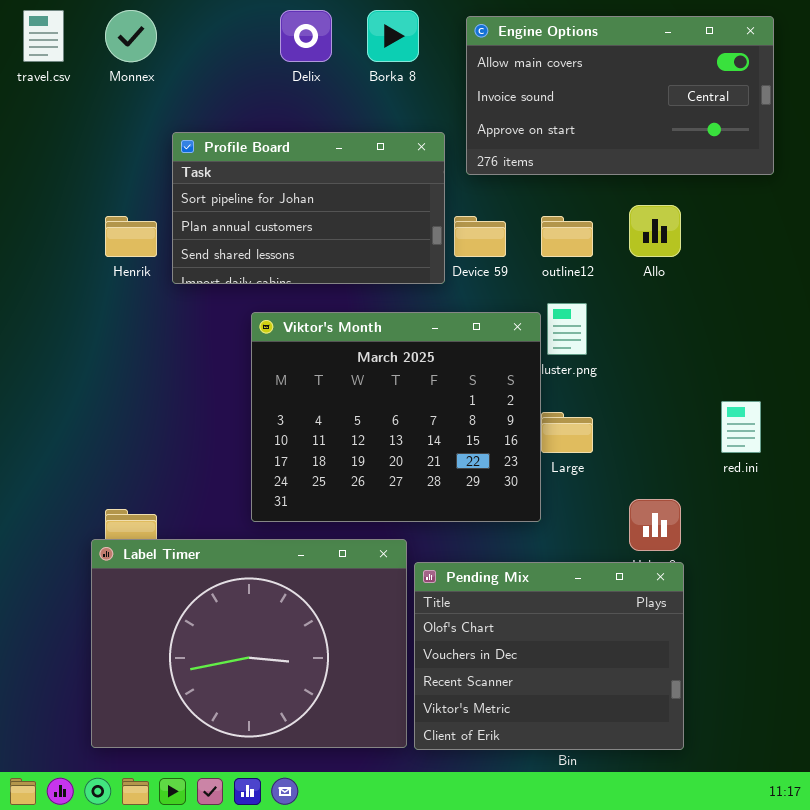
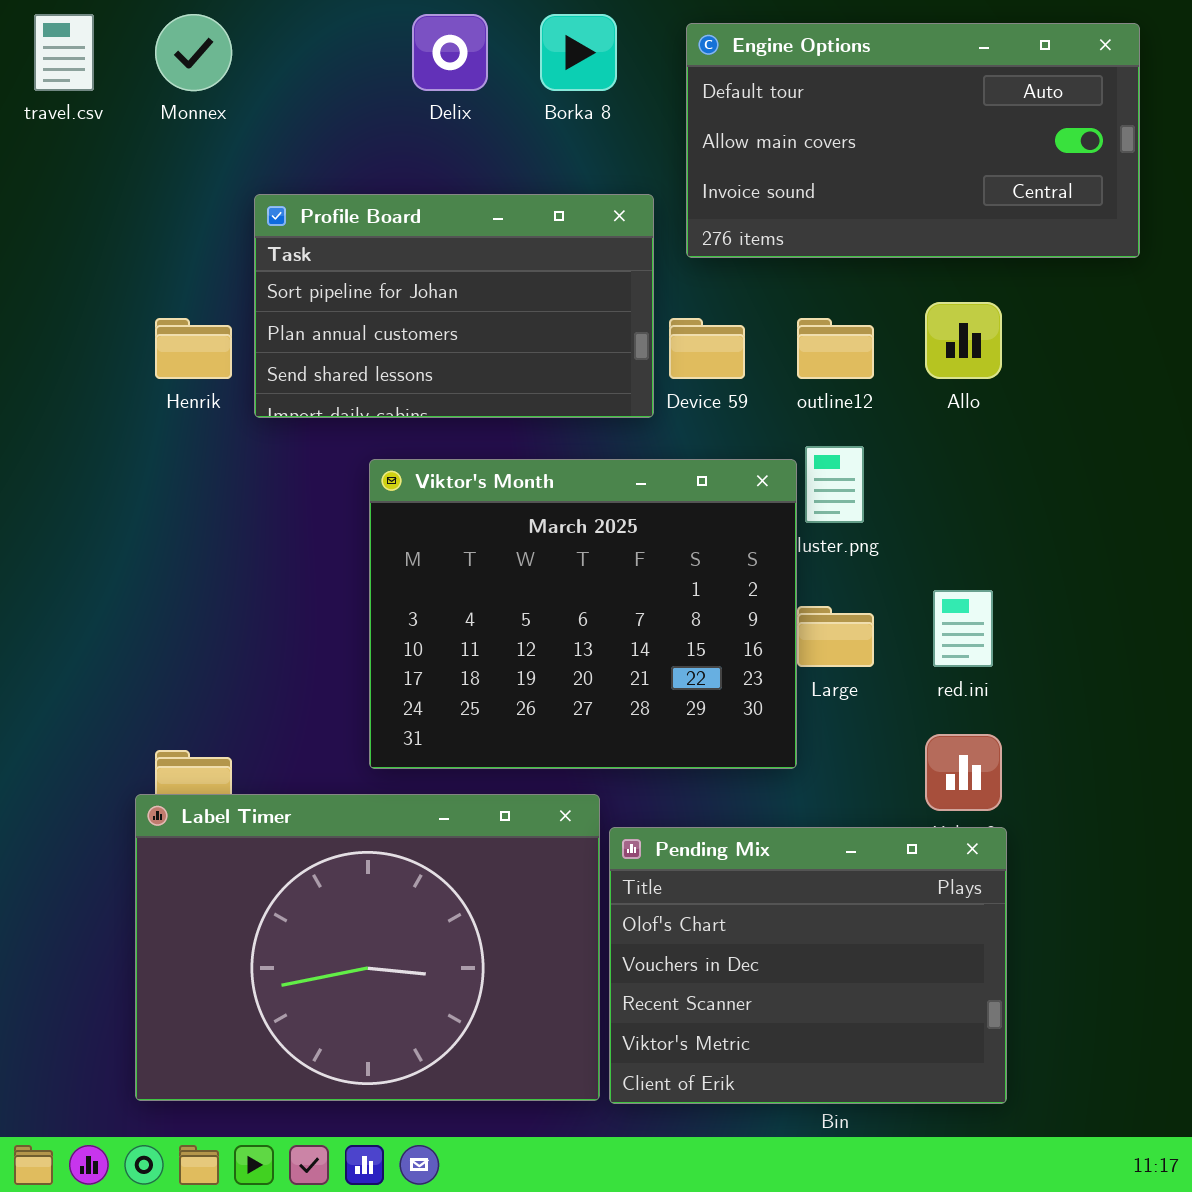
Engine Options: [466,16,774,175] -> [686,23,1140,258], scrolled up 1 row
red.ini: [721,401,761,453] -> [933,590,993,667], moved

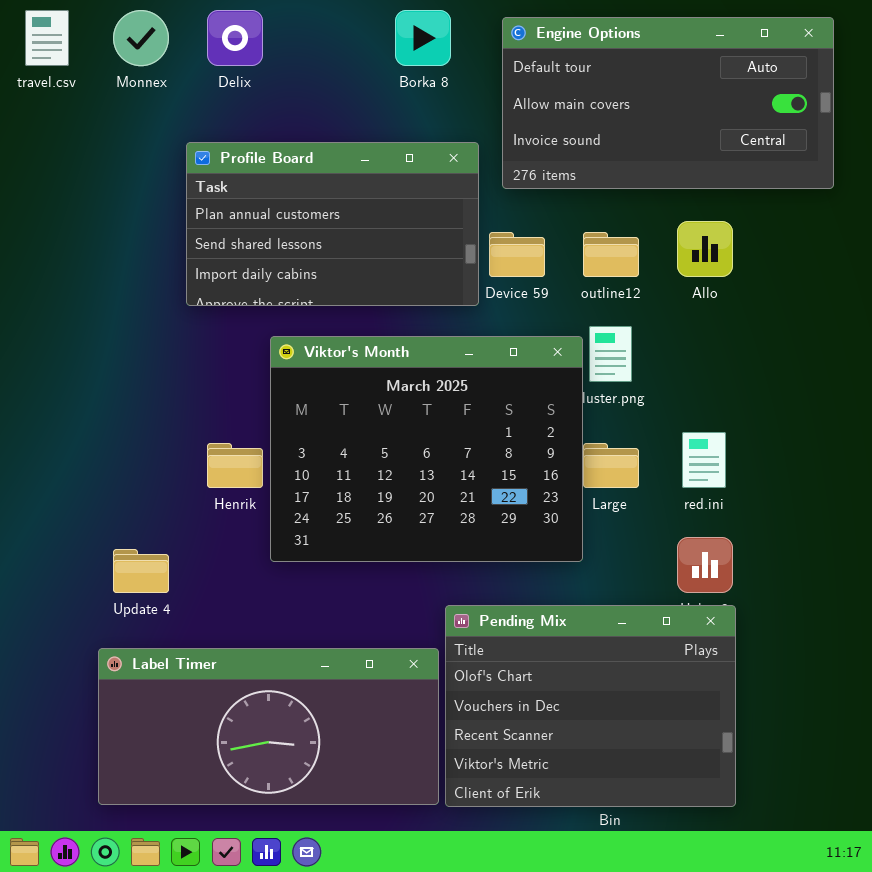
Delix: [412,14,488,91] -> [207,10,263,66], moved
Profile Board: [254,194,654,418] -> [186,142,479,306], scrolled down 1 row
Henrik: [155,318,232,379] -> [207,443,263,488], moved
Label Timer: [135,794,600,1101] -> [98,648,439,805], resized

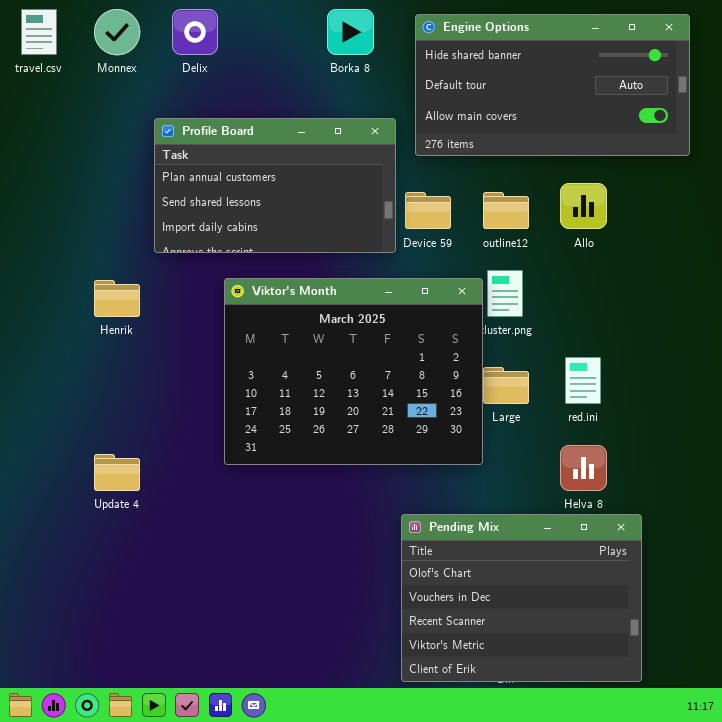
Engine Options: [502,17,834,189] -> [415,14,690,156], scrolled up 1 row
Henrik: [207,443,263,488] -> [94,280,140,317], moved
Pending Mix: [445,605,736,807] -> [401,514,642,682], moved
Label Timer: [98,648,439,805] -> none, closed

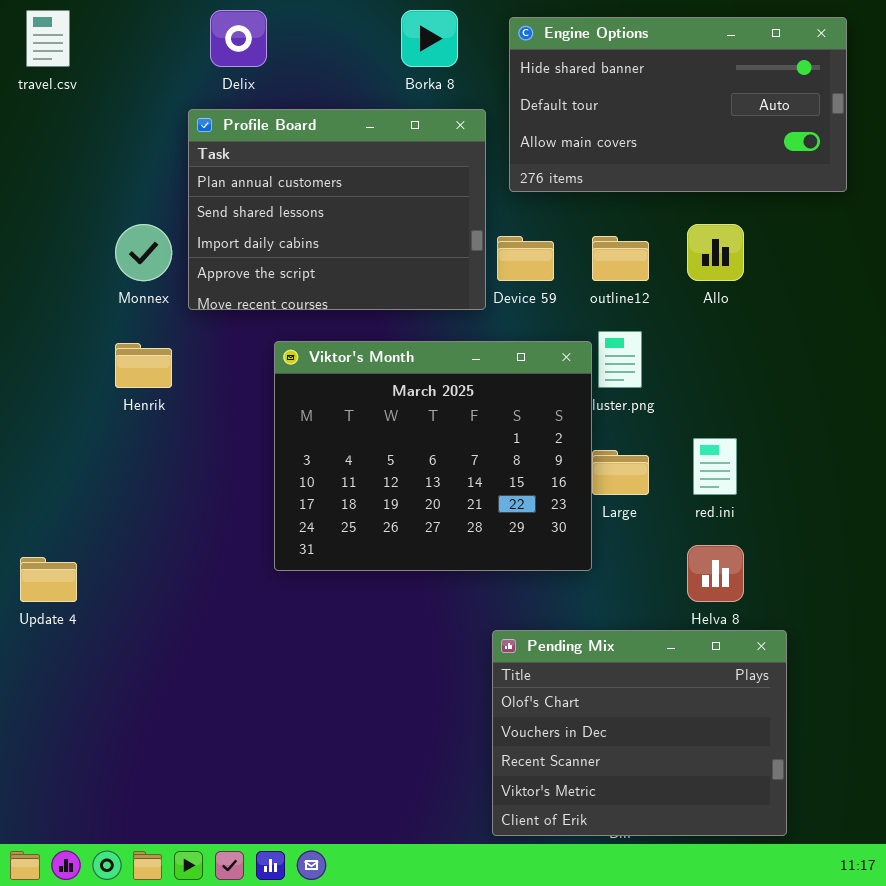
Monnex: [94,9,140,55] -> [115,224,172,281], moved
Profile Board: [154,118,396,253] -> [188,109,486,310], resized
Update 4: [94,454,140,491] -> [20,557,77,602], moved

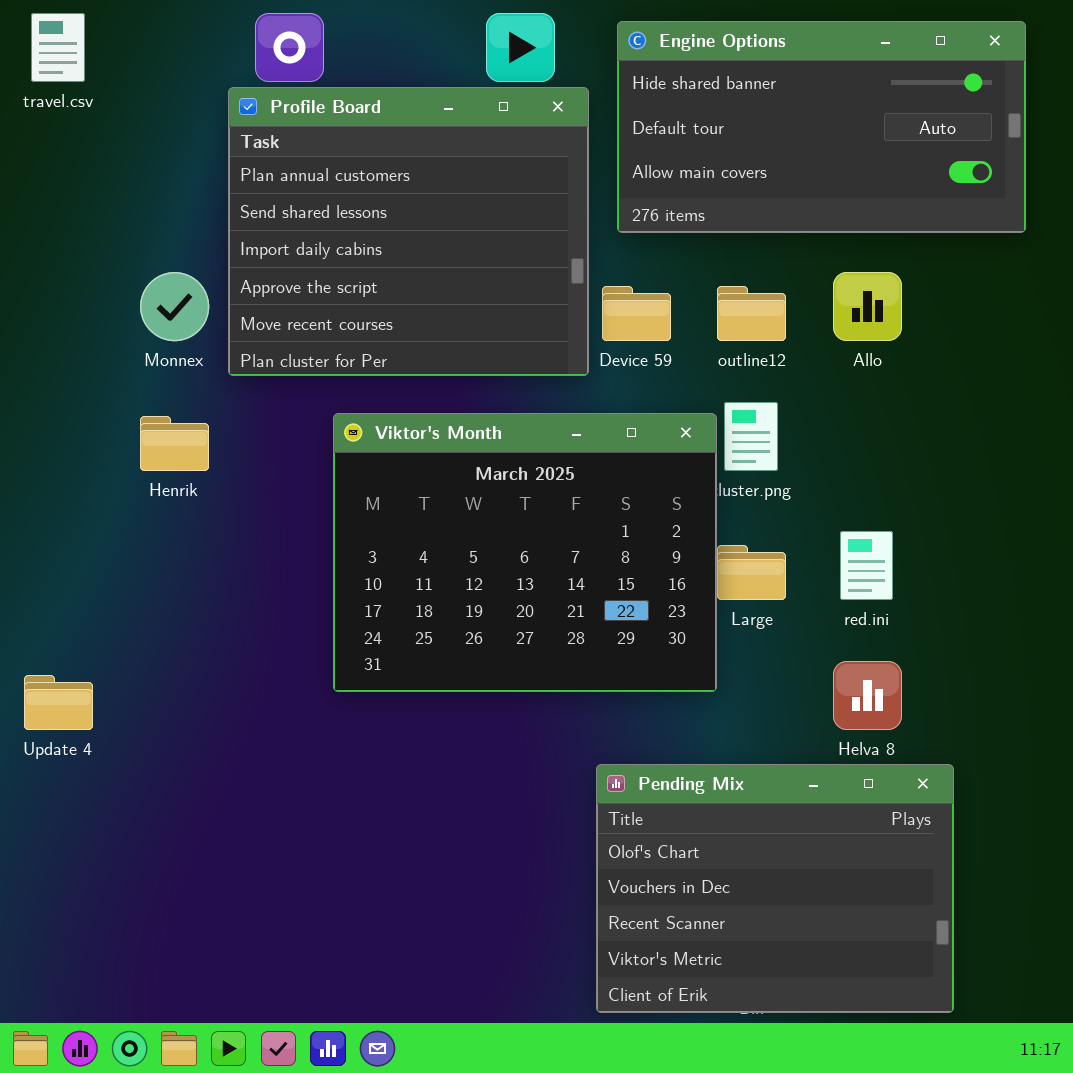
Profile Board: [188,109,486,310] -> [228,87,589,376], resized

